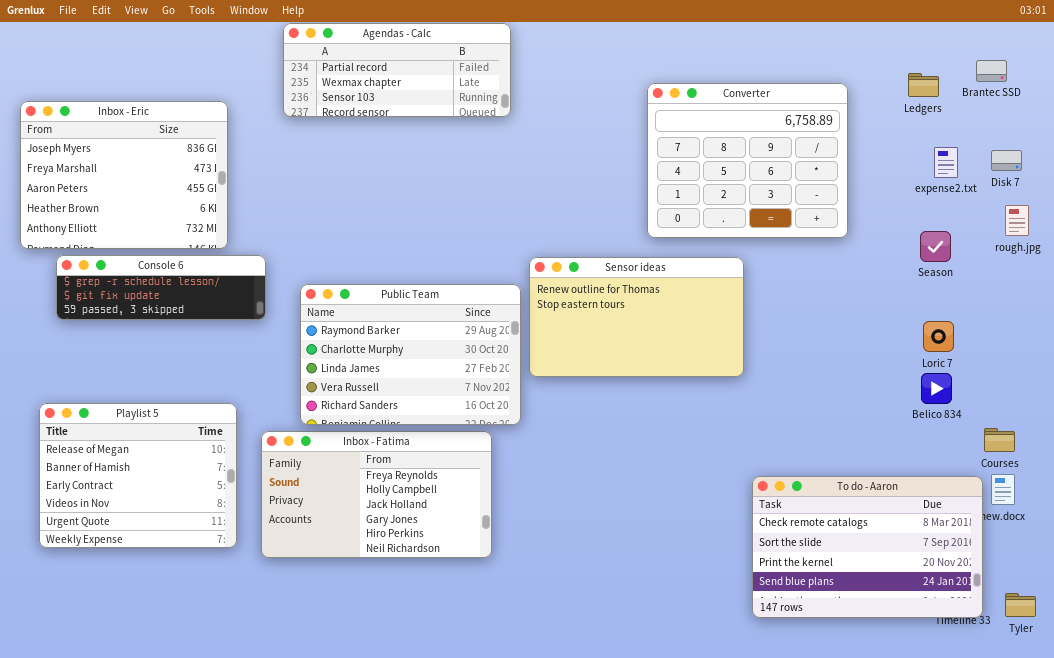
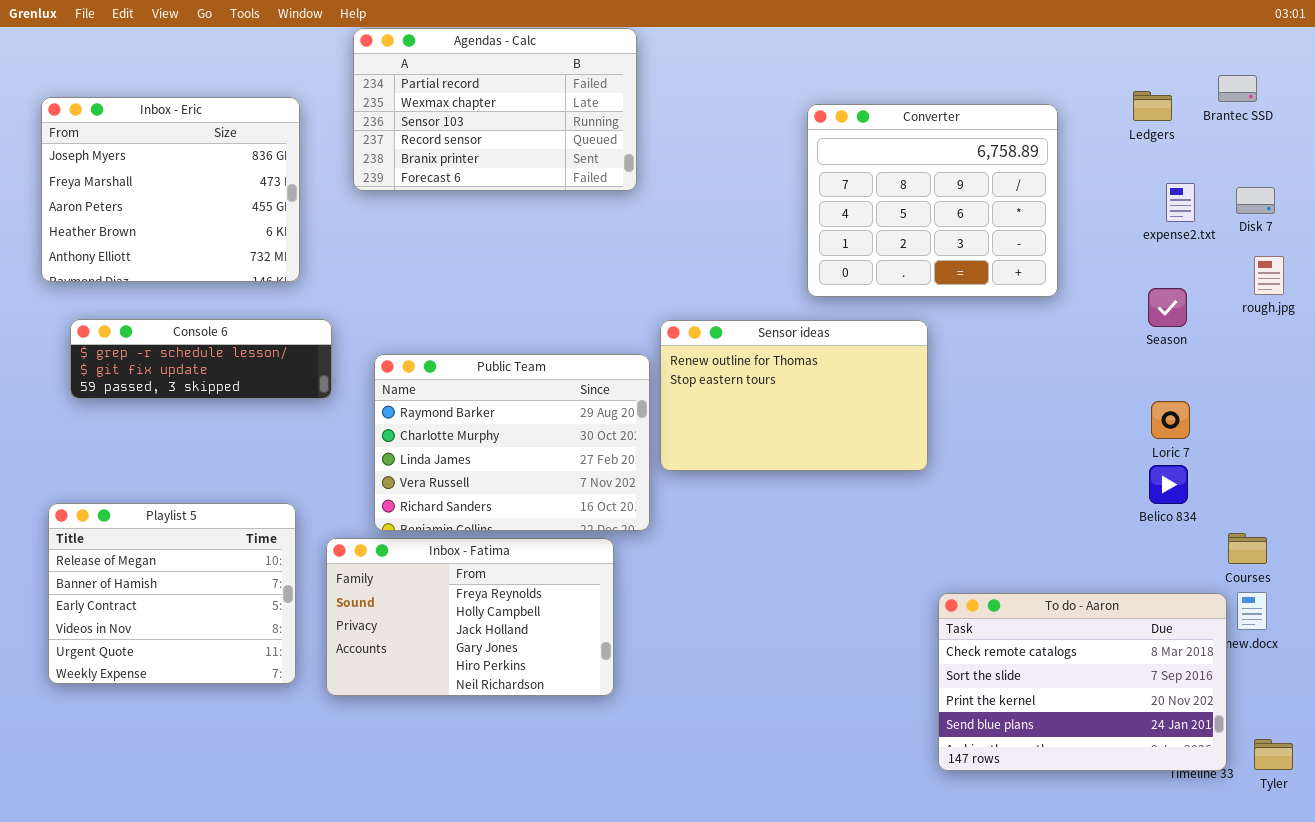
Agendas - Calc: [283,23,511,117] -> [353,28,637,191], resized
Inbox - Eric: [20,101,228,249] -> [41,97,300,282], moved

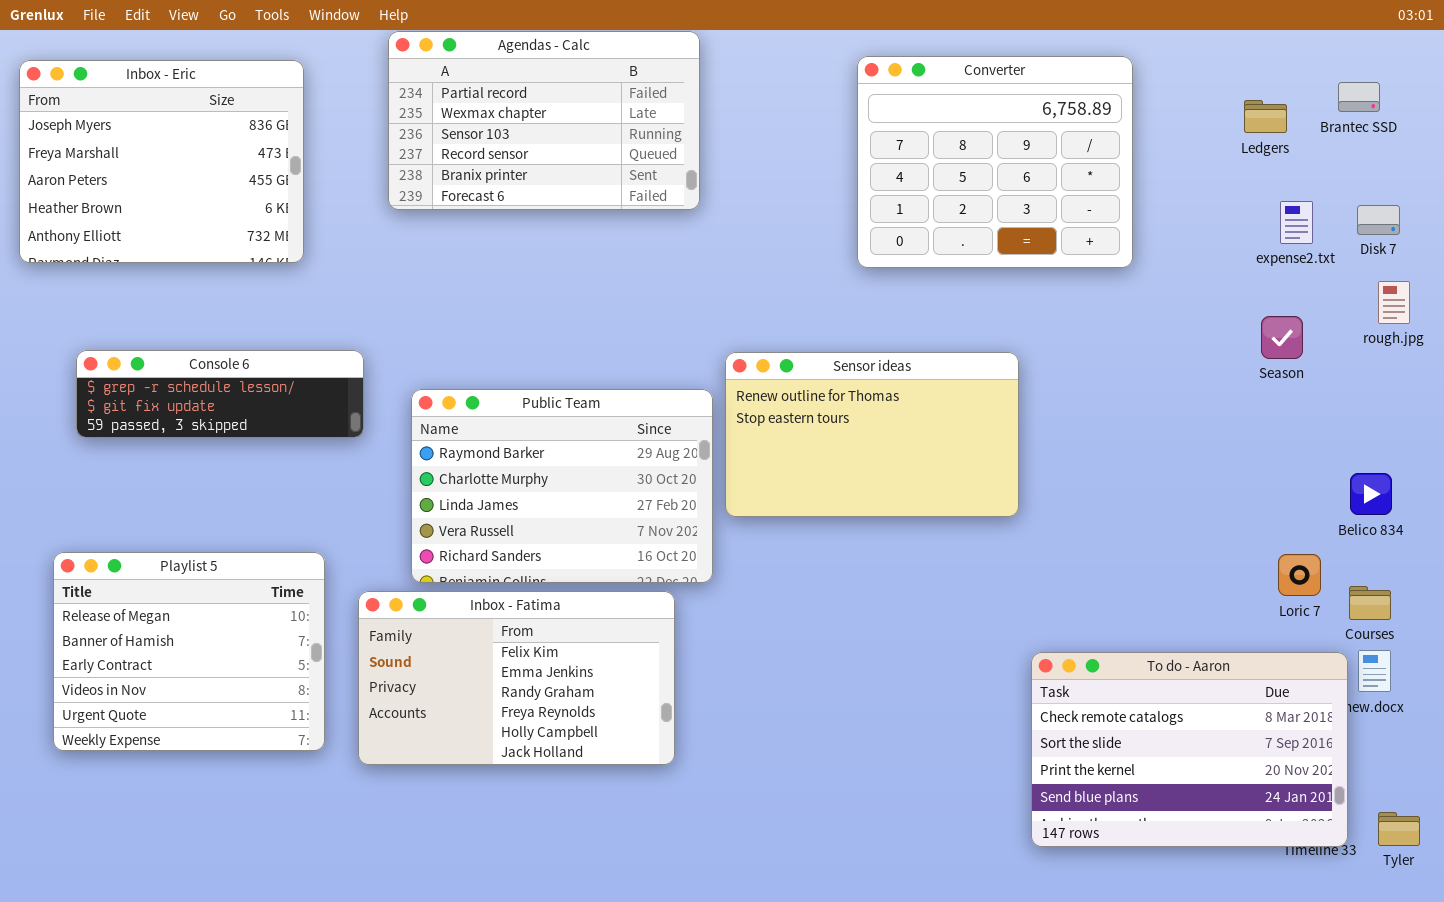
Inbox - Eric: [41,97,300,282] -> [19,60,304,263], moved
Converter: [807,104,1058,297] -> [857,56,1133,268], moved
Loric 7: [1151,401,1190,439] -> [1278,554,1321,596], moved
Belico 834: [1149,465,1188,504] -> [1350,473,1392,515], moved
Inbox - Fatima: [326,538,614,696] -> [358,591,675,765], scrolled up 3 rows

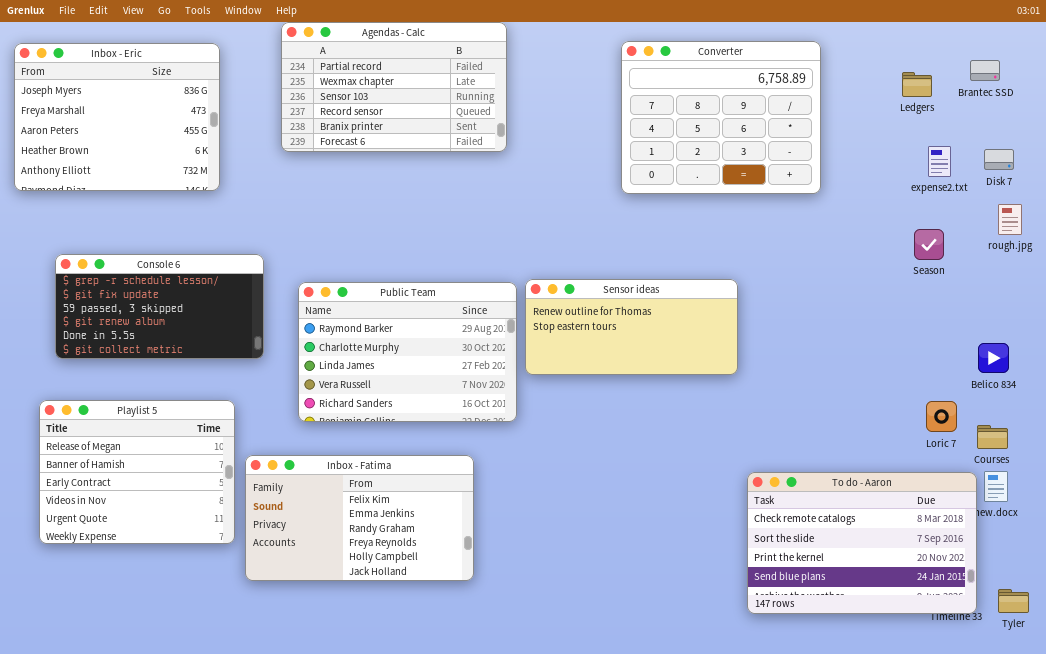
Console 6: [76,350,364,438] -> [55,254,264,359], resized
Sensor ideas: [725,352,1019,517] -> [525,279,738,375], resized
Inbox - Fatima: [358,591,675,765] -> [245,455,474,581], moved

